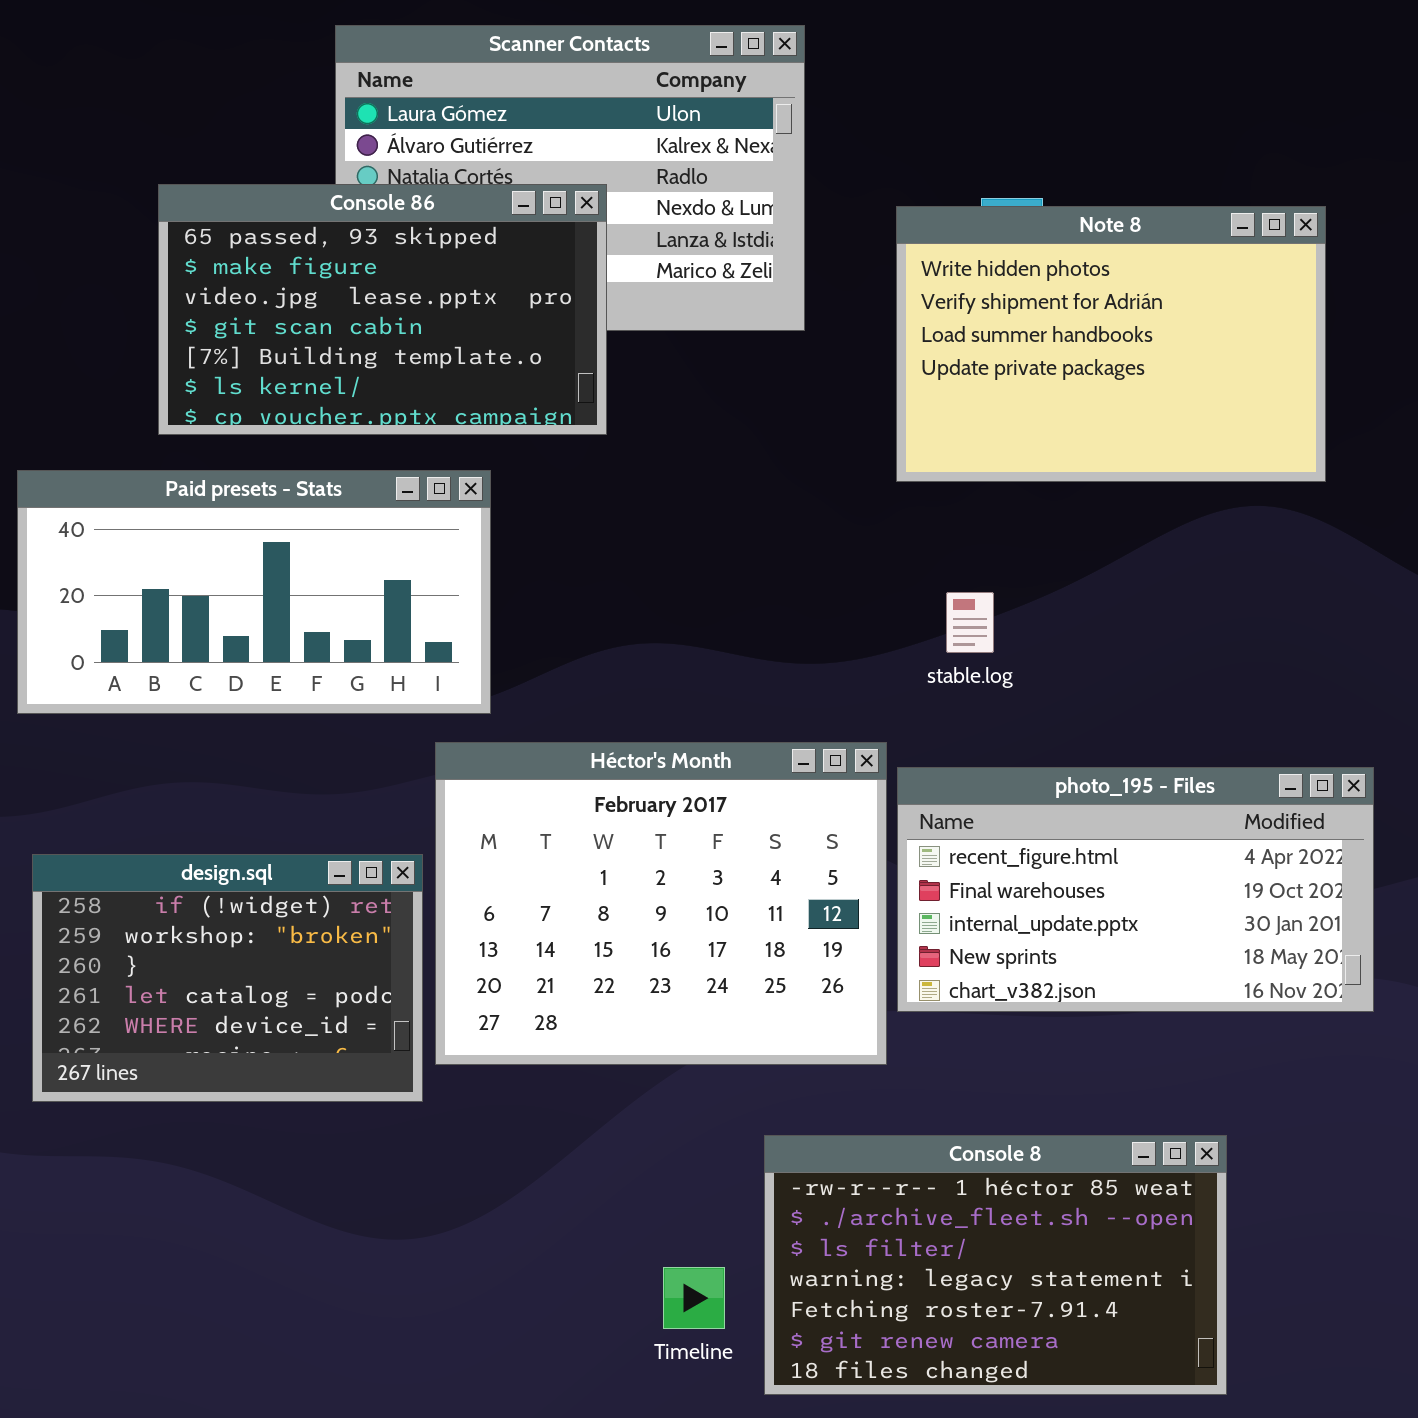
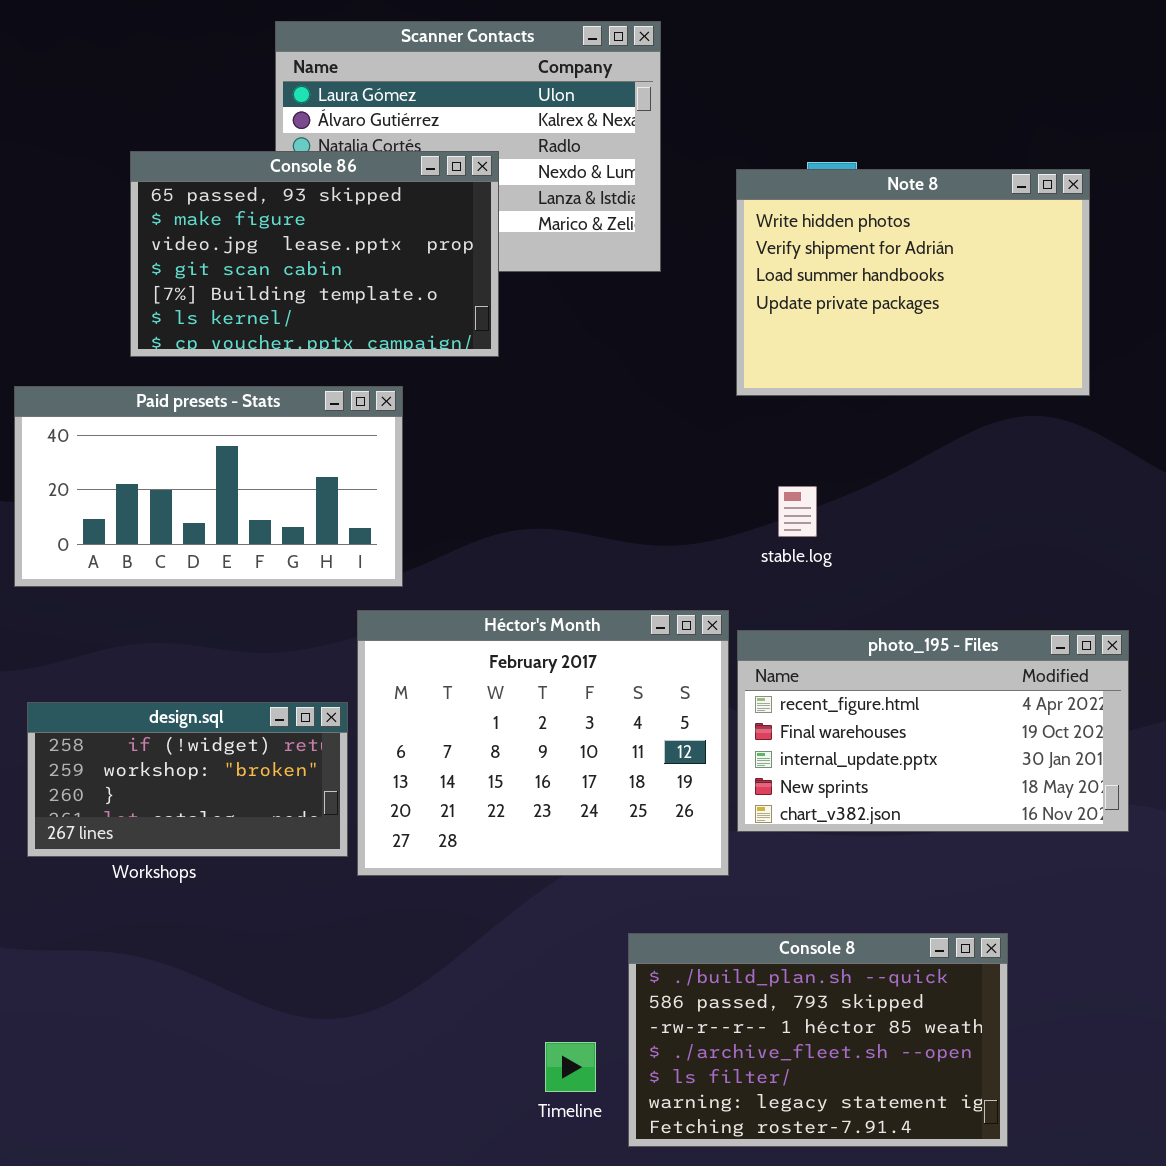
design.sql: [32,854,423,1102] -> [27,702,348,857], resized
Console 8: [764,1135,1227,1395] -> [628,933,1008,1147], scrolled up 2 rows

